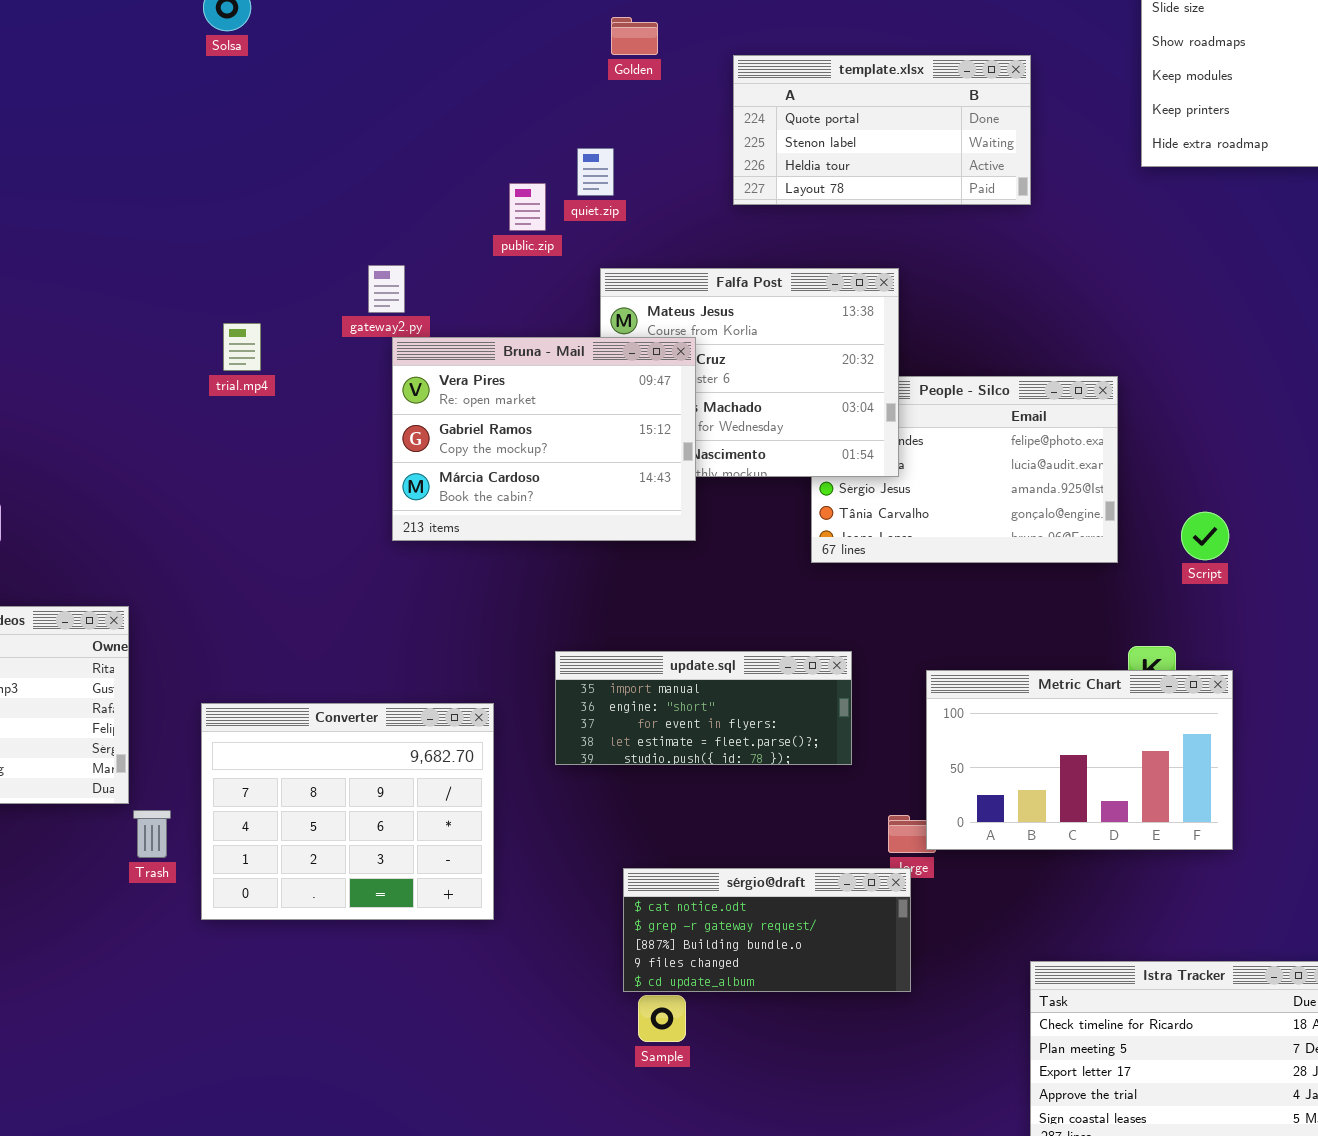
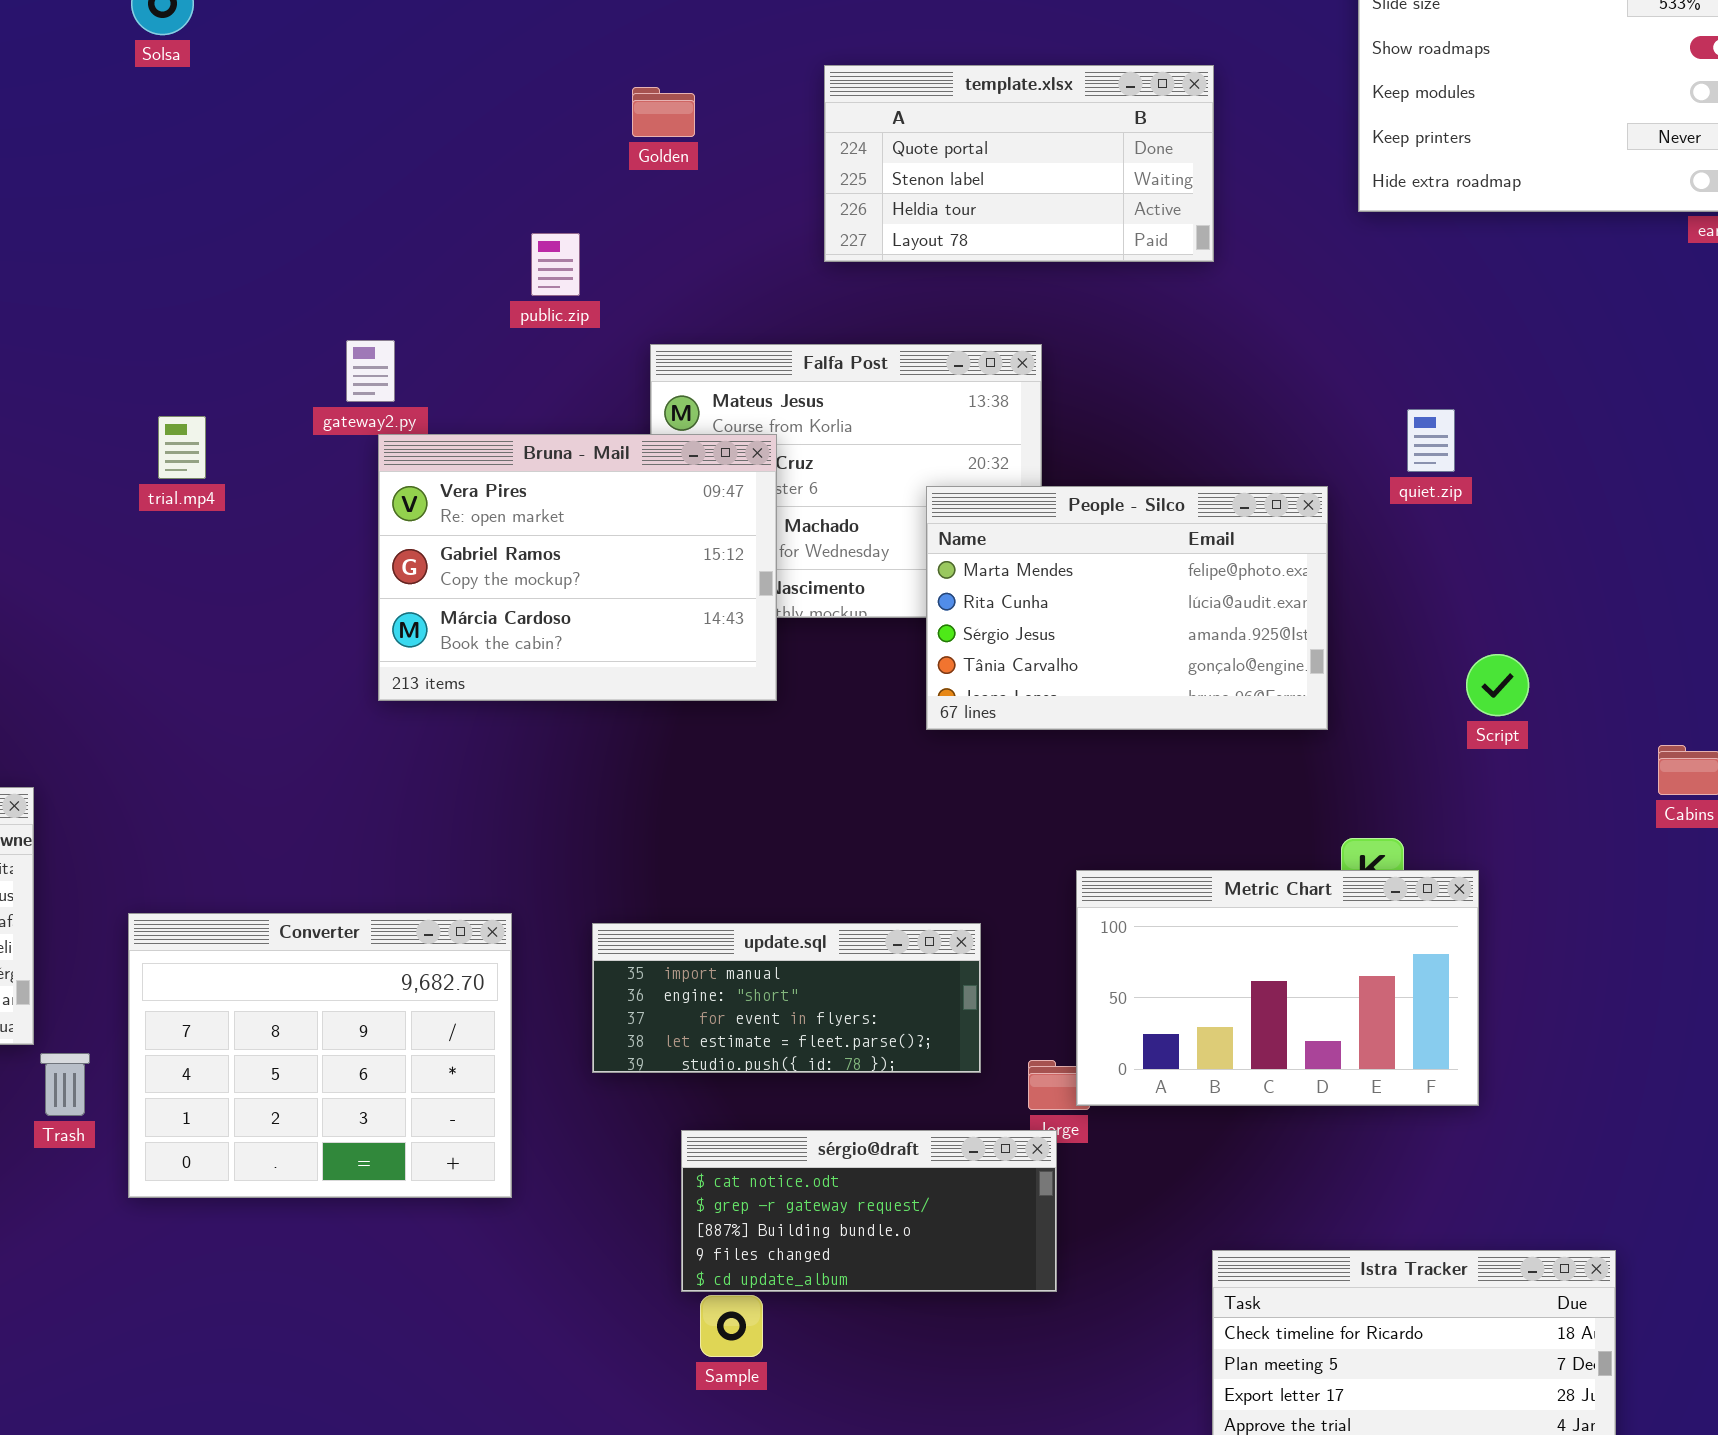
Golden: [611,17,658,55] -> [632,87,695,137], moved
quiet.zip: [577,148,614,196] -> [1407,409,1455,472], moved
People - Silco: [811,376,1118,563] -> [926,486,1328,730], raised
Script: [1181,512,1229,560] -> [1466,654,1529,716], moved
update.sql: [555,651,852,765] -> [592,923,981,1073], moved

